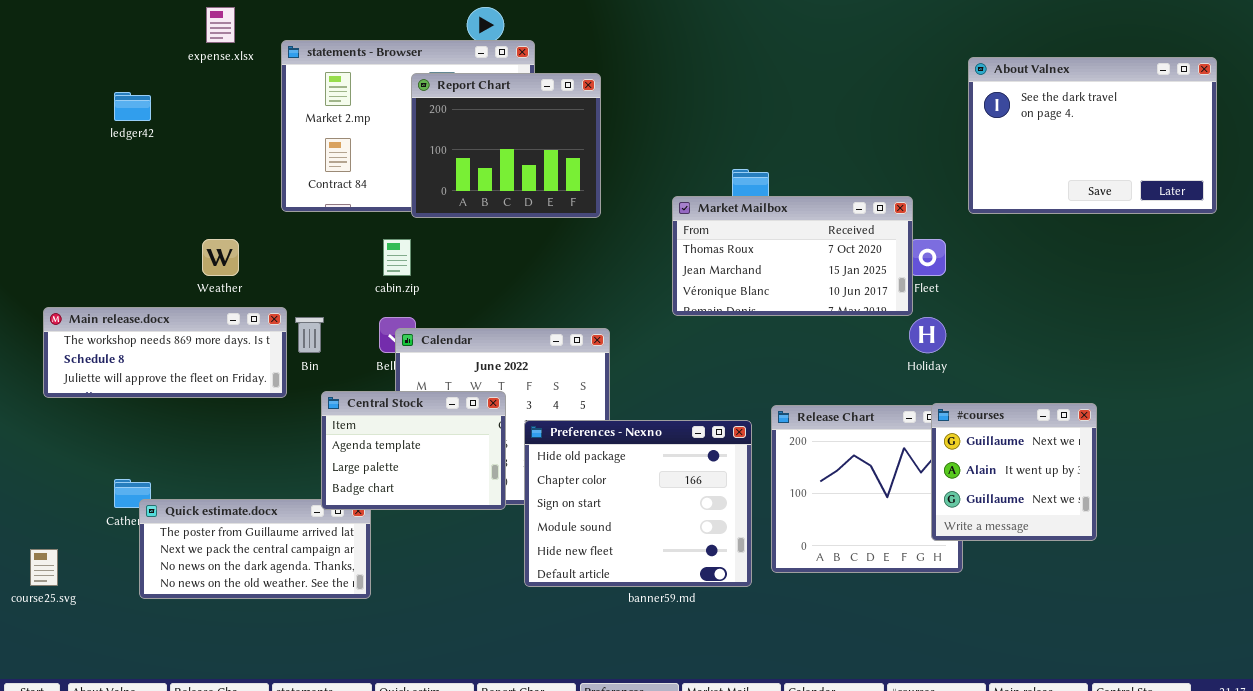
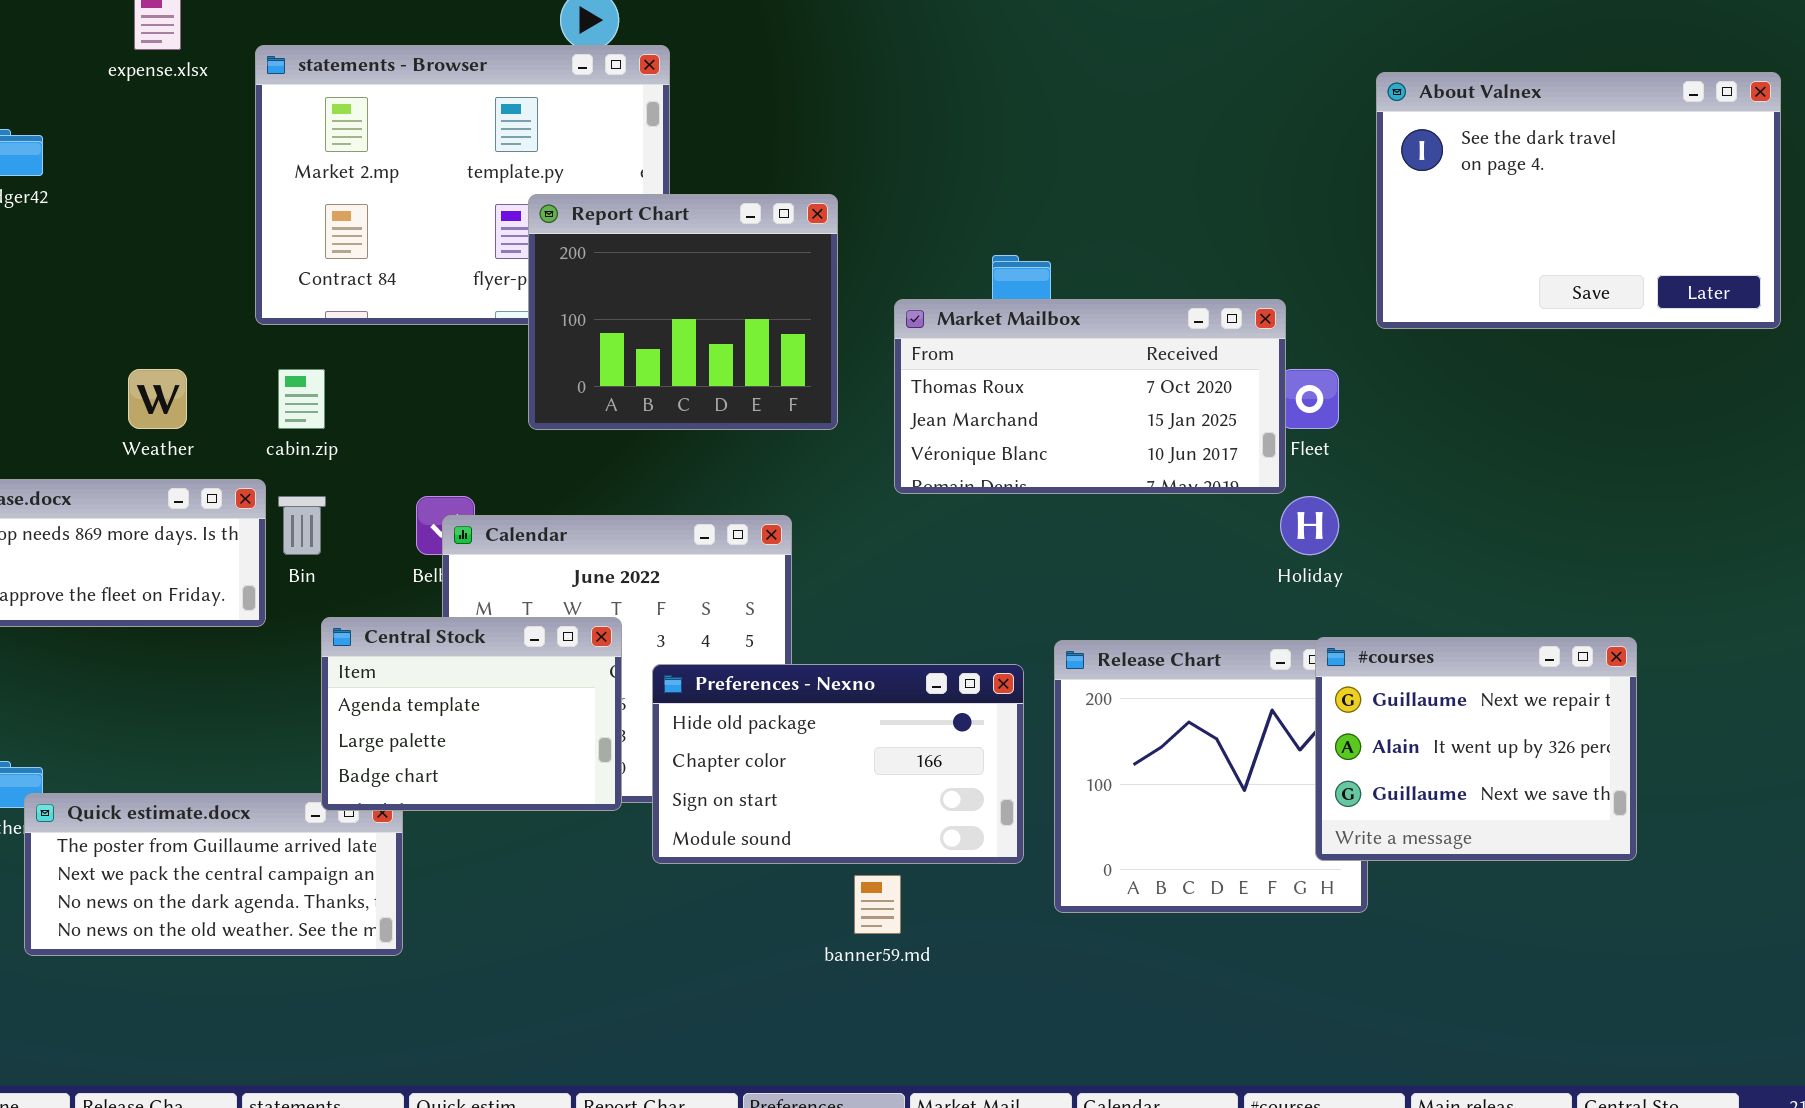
Report Chart: [411,73,601,218] -> [528,194,838,430], moved
cabin.zip: [383,239,411,276] -> [278,369,325,429], moved
#courses: [931,403,1097,541] -> [1315,637,1637,861], resized
Preferences - Nexno: [524,420,752,587] -> [652,664,1024,864], resized

